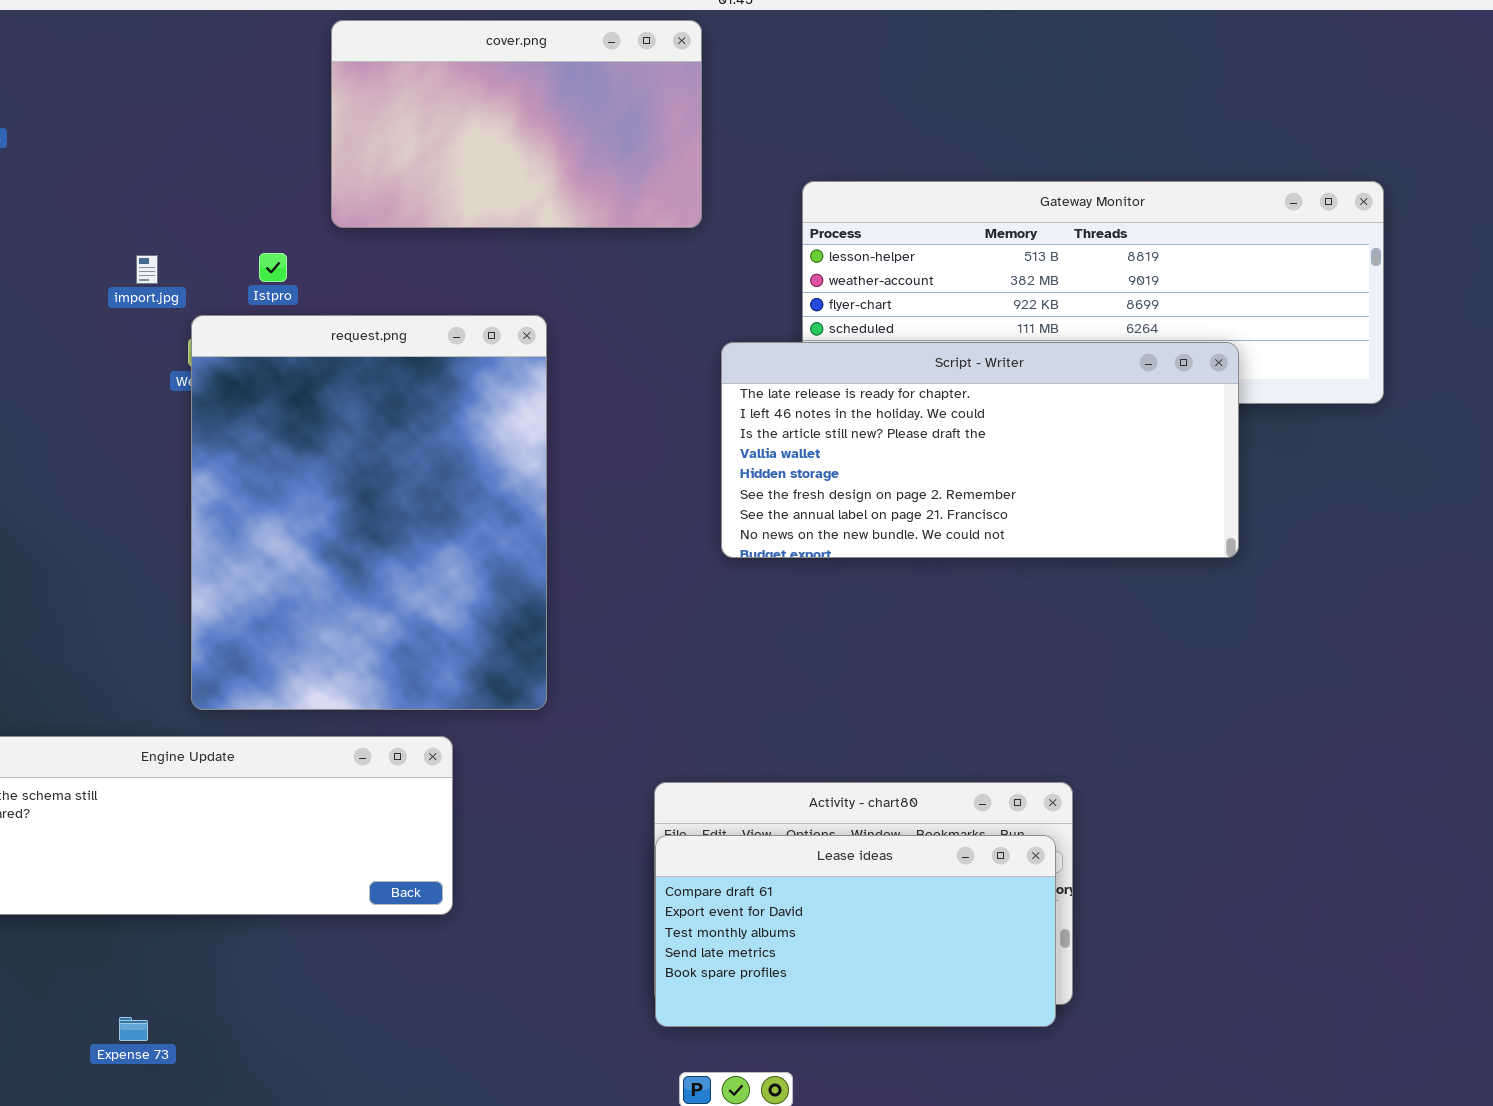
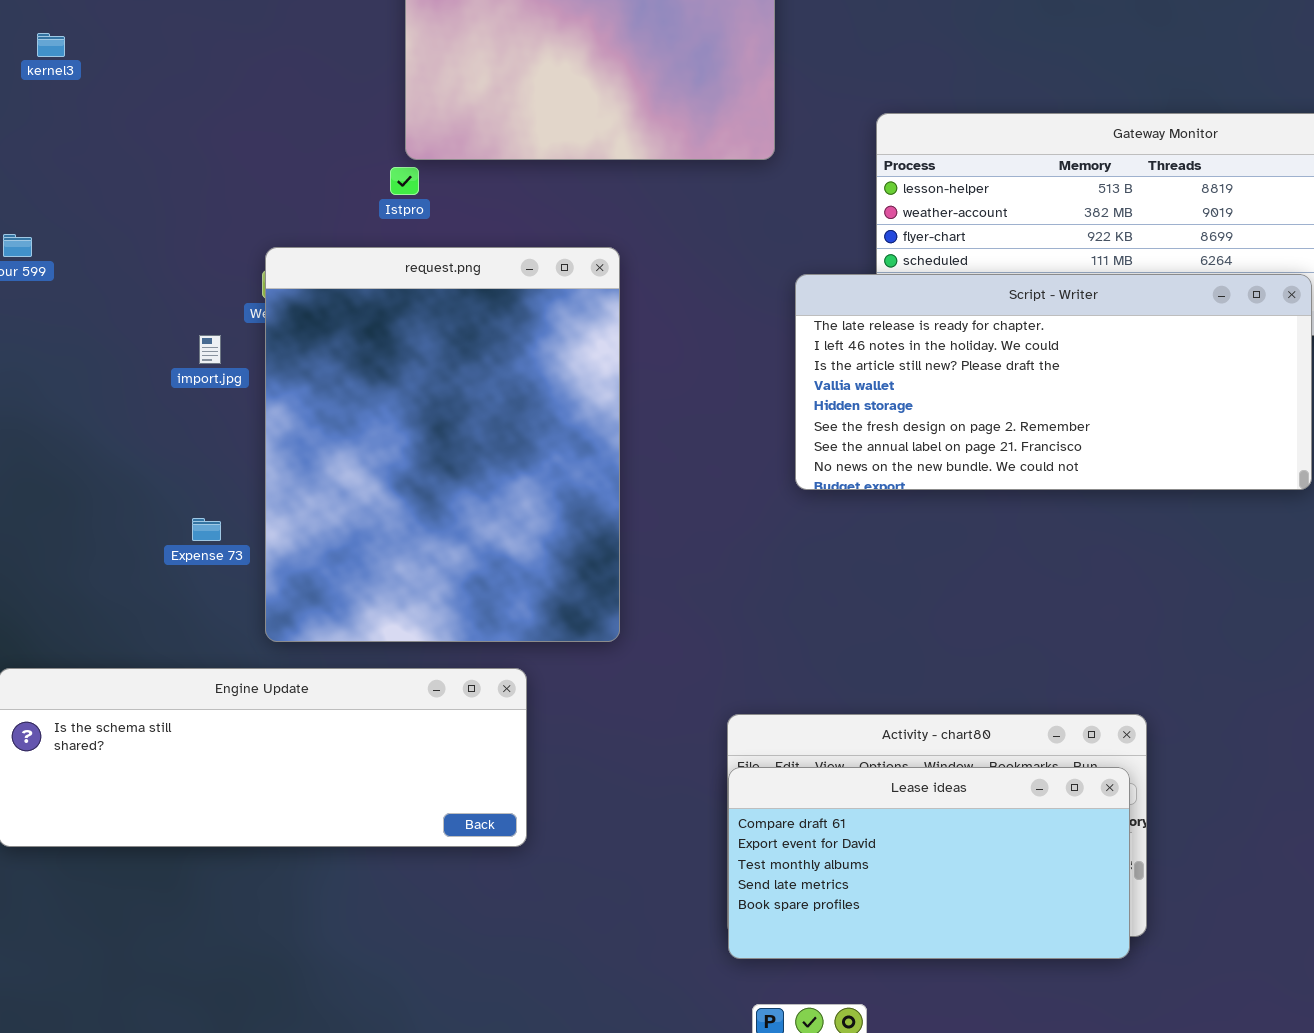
Istpro: [259,253,287,282] -> [390,167,419,195], moved
import.jpg: [136,255,158,284] -> [199,335,221,364], moved
Expense 73: [119,1017,148,1041] -> [192,518,221,541], moved

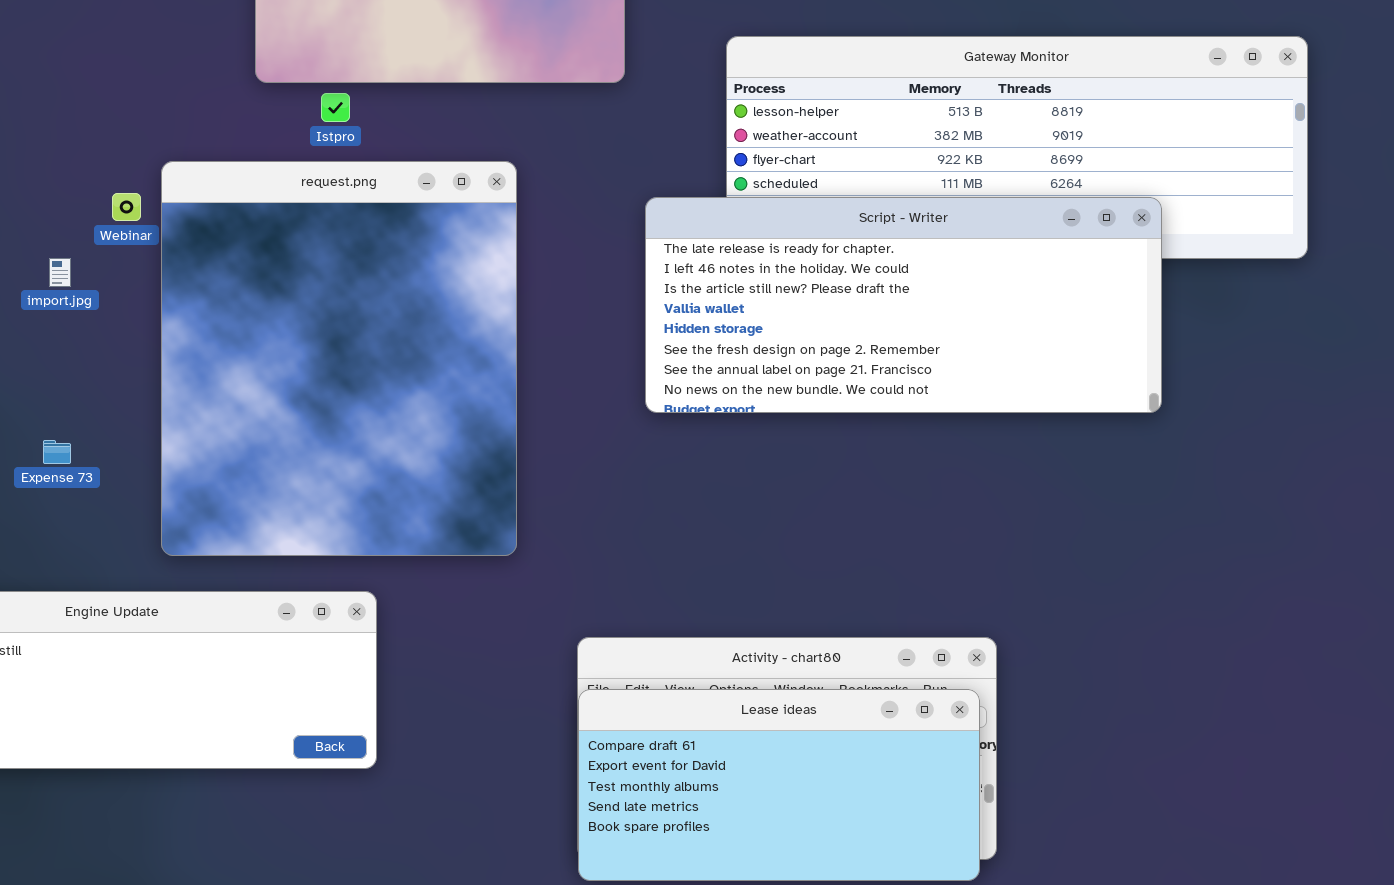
Istpro: [390,167,419,195] -> [321,93,350,122], moved
request.png: [265,247,620,642] -> [161,161,517,556], moved

